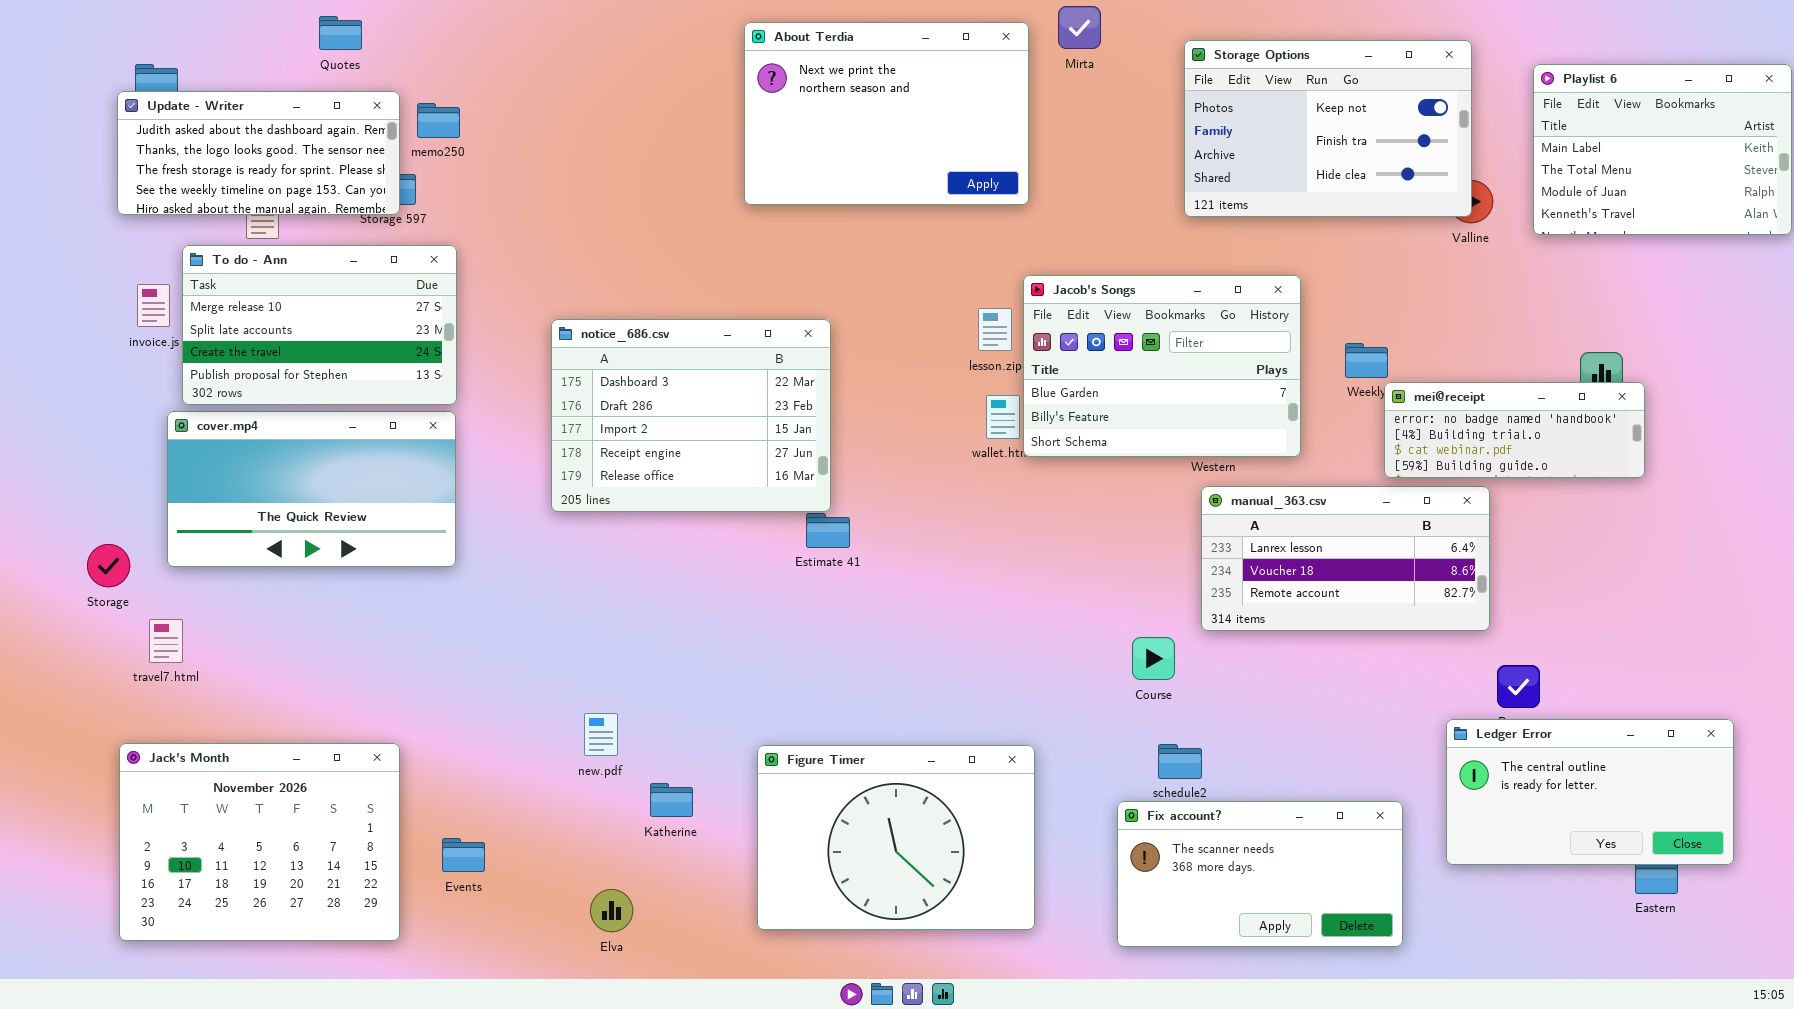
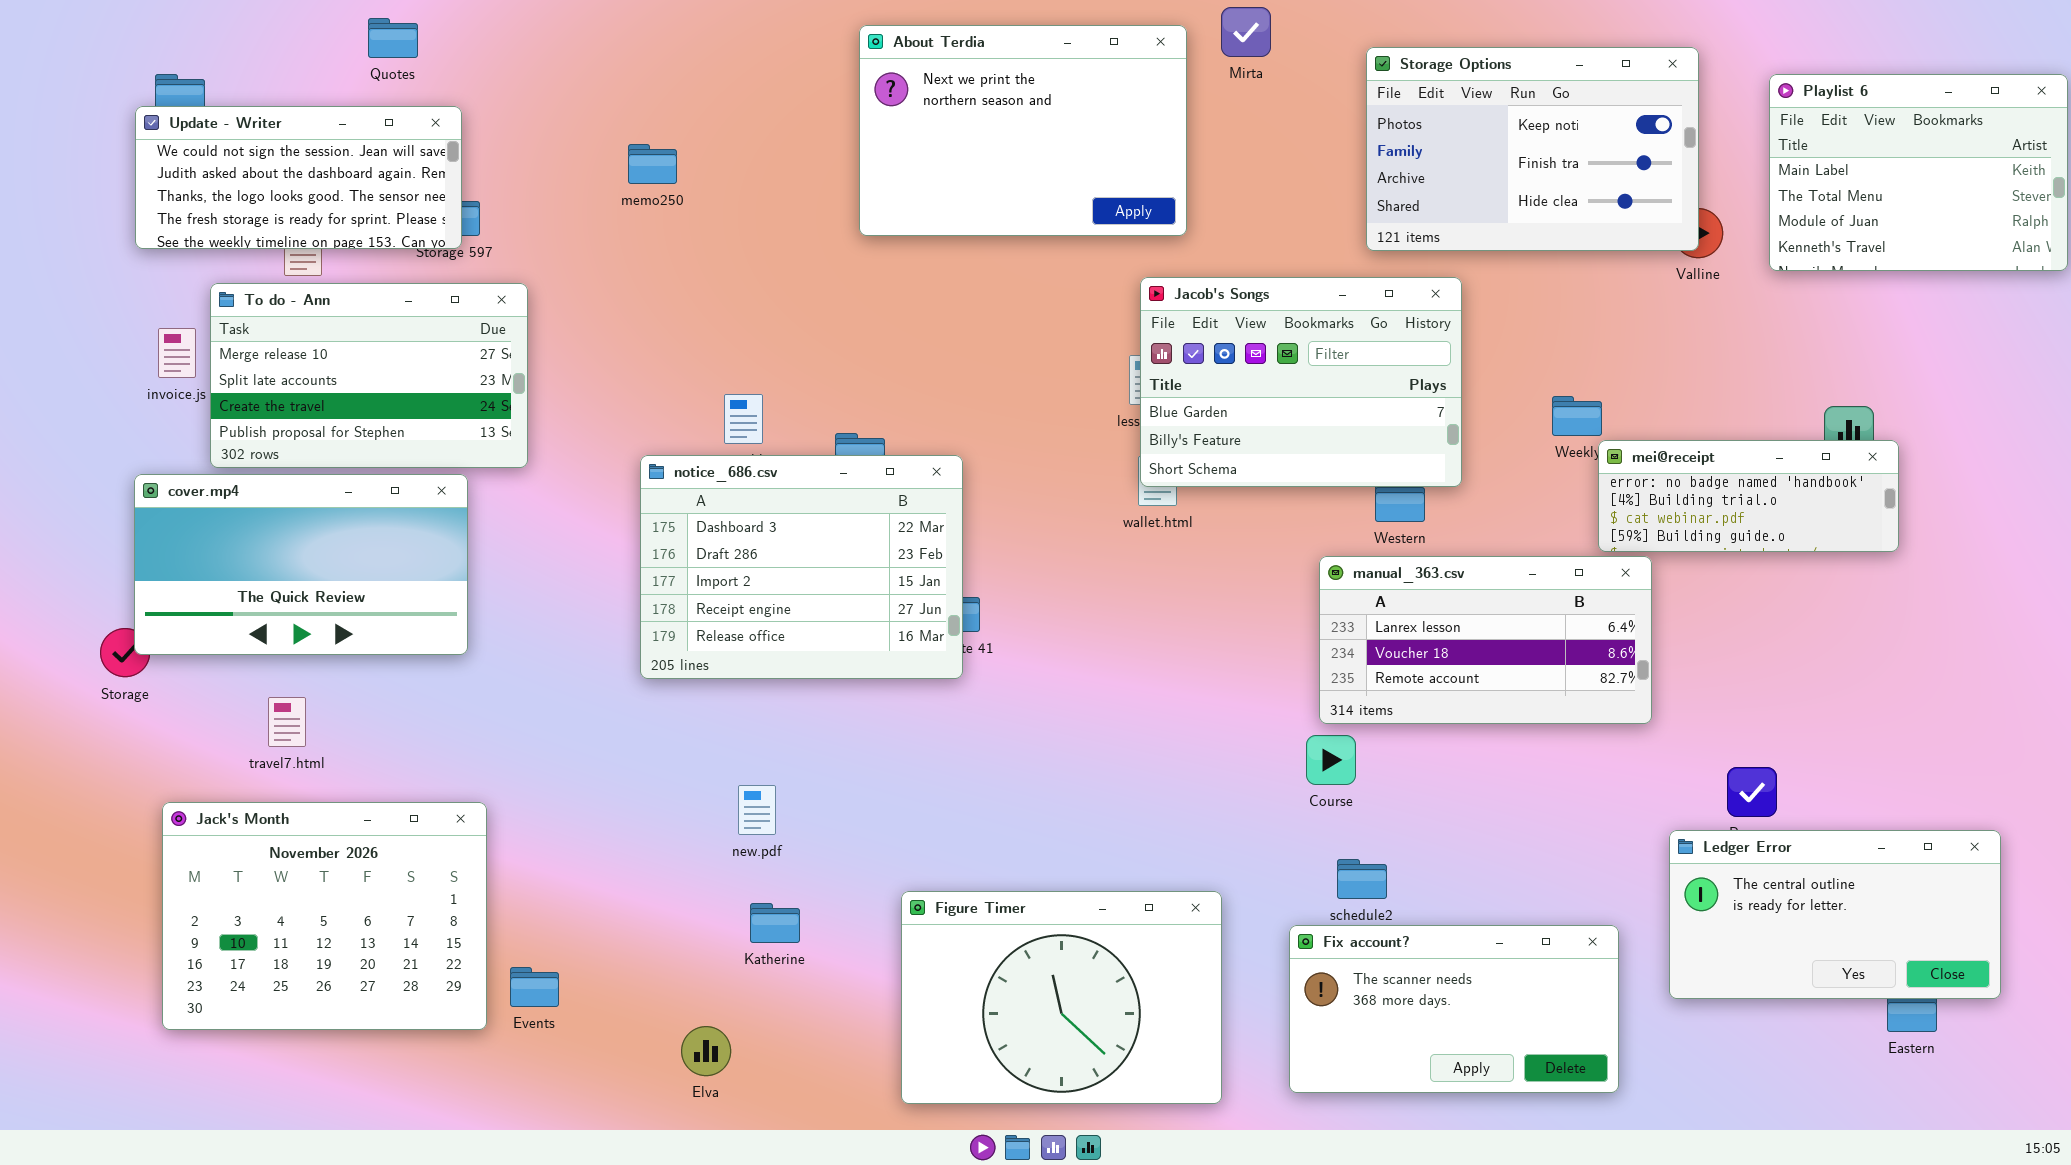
Update - Writer: [117,91,400,215] -> [135,106,462,249], scrolled up 1 row
memo250: [417,103,460,138] -> [628,144,677,184], moved
Jacob's Songs: [1023,275,1301,457] -> [1140,277,1462,487], moved
notice_686.csv: [551,319,831,512] -> [640,455,963,679], moved
cover.mp4: [167,411,456,567] -> [134,474,468,655], moved
manual_363.csv: [1201,486,1490,631] -> [1319,556,1652,724], moved
travel7.html: [149,619,183,663] -> [268,697,306,747], moved
new.pdf: [584,713,618,756] -> [738,785,776,835], moved
Jack's Month: [119,743,400,941] -> [162,802,487,1030], moved
Figure Timer: [757,745,1035,930] -> [901,891,1222,1104], moved

